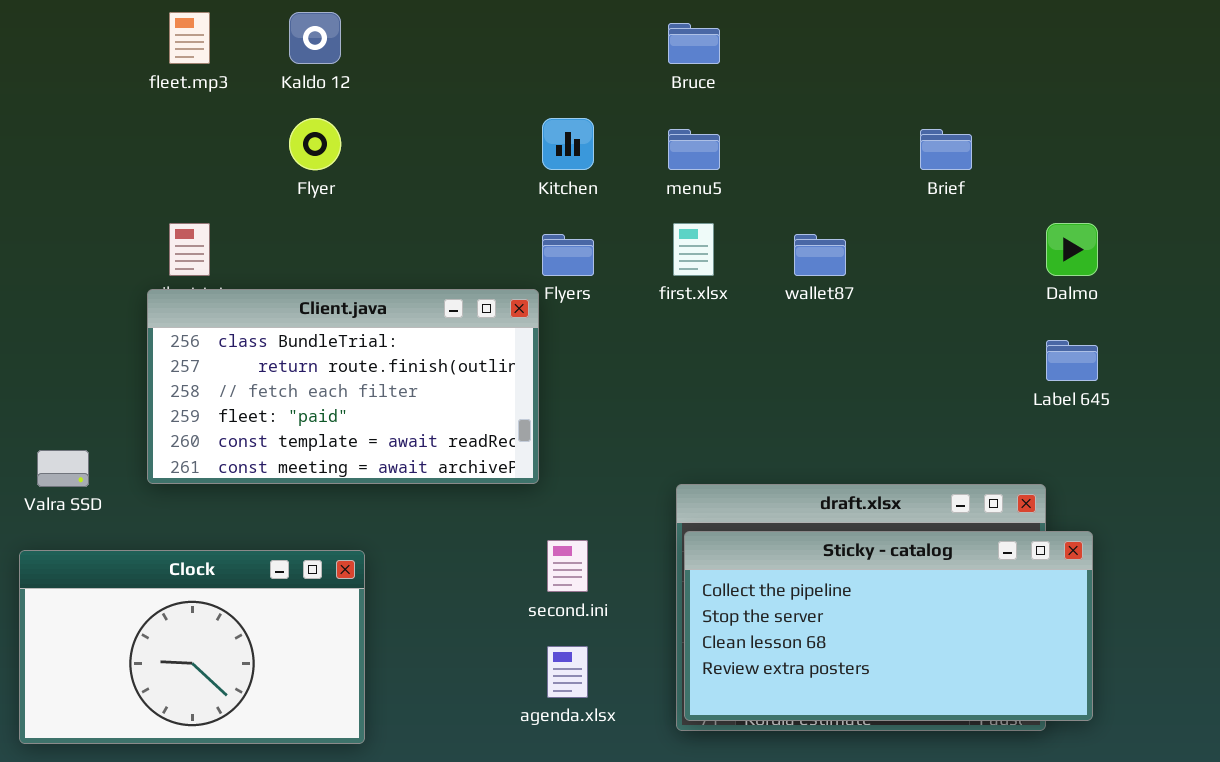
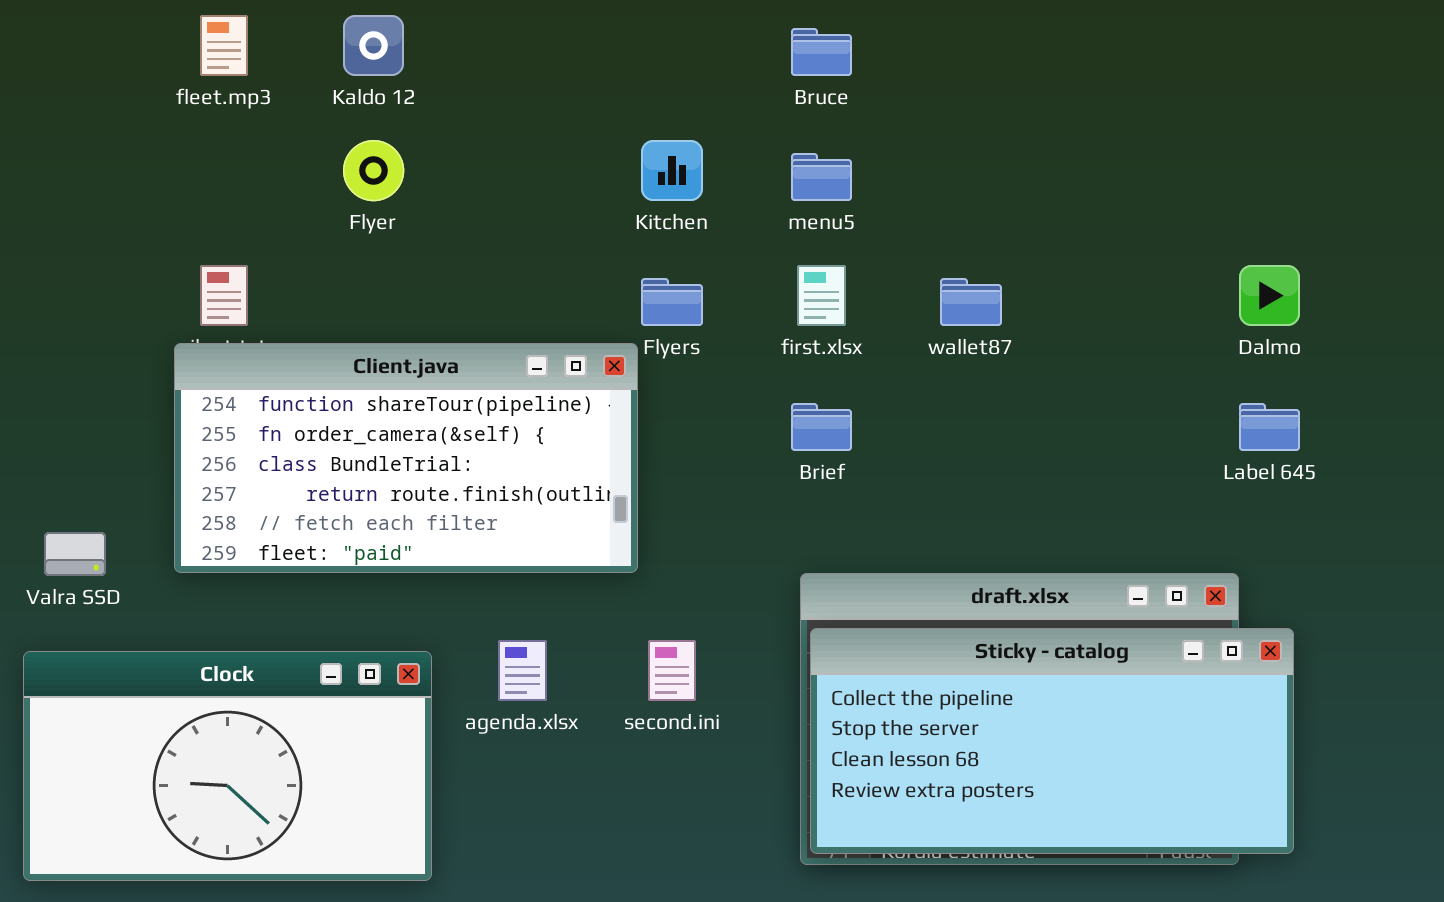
Brief: [920,129,972,170] -> [791,403,852,451], moved
Client.java: [147,289,539,484] -> [174,343,638,573], scrolled up 2 rows
agenda.xlsx: [547,646,588,698] -> [498,640,547,701], moved

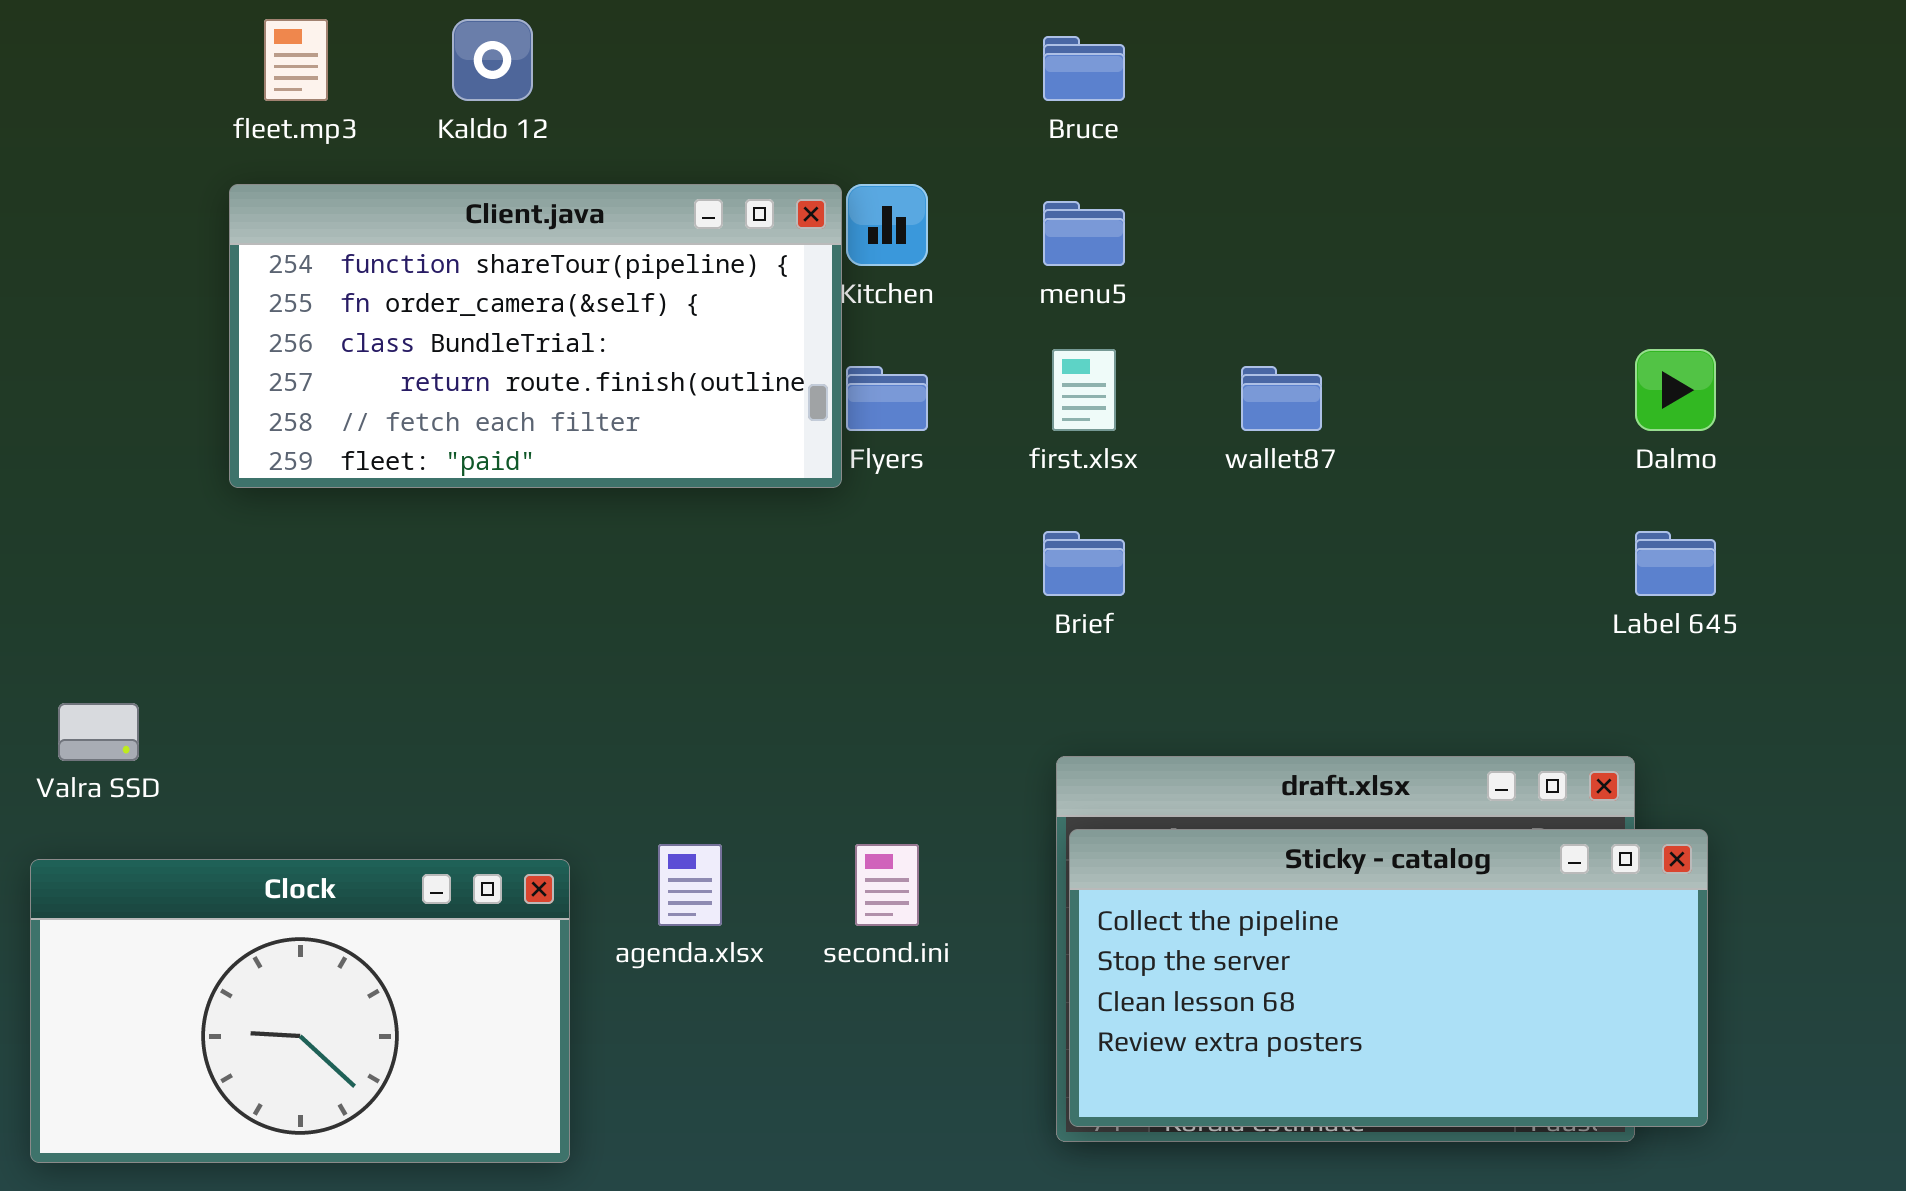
Client.java: [174,343,638,573] -> [229,184,842,488], moved

